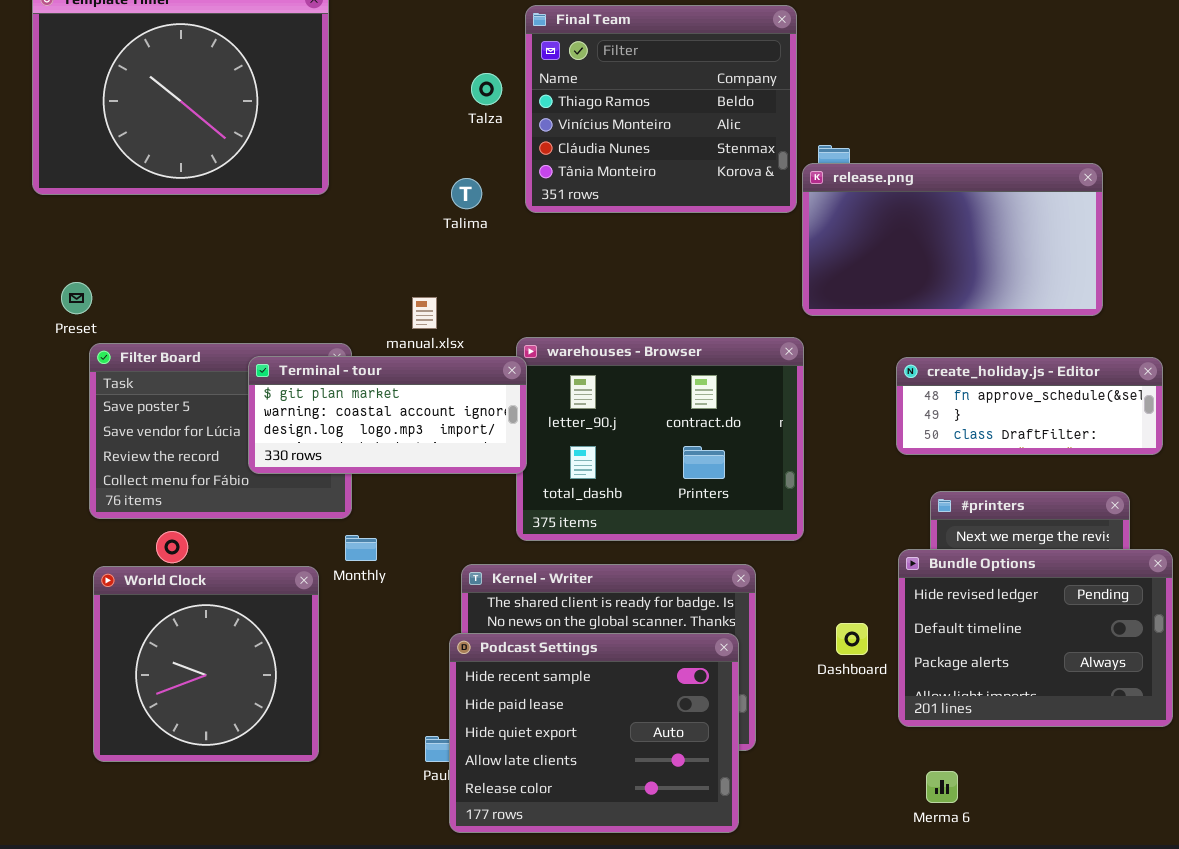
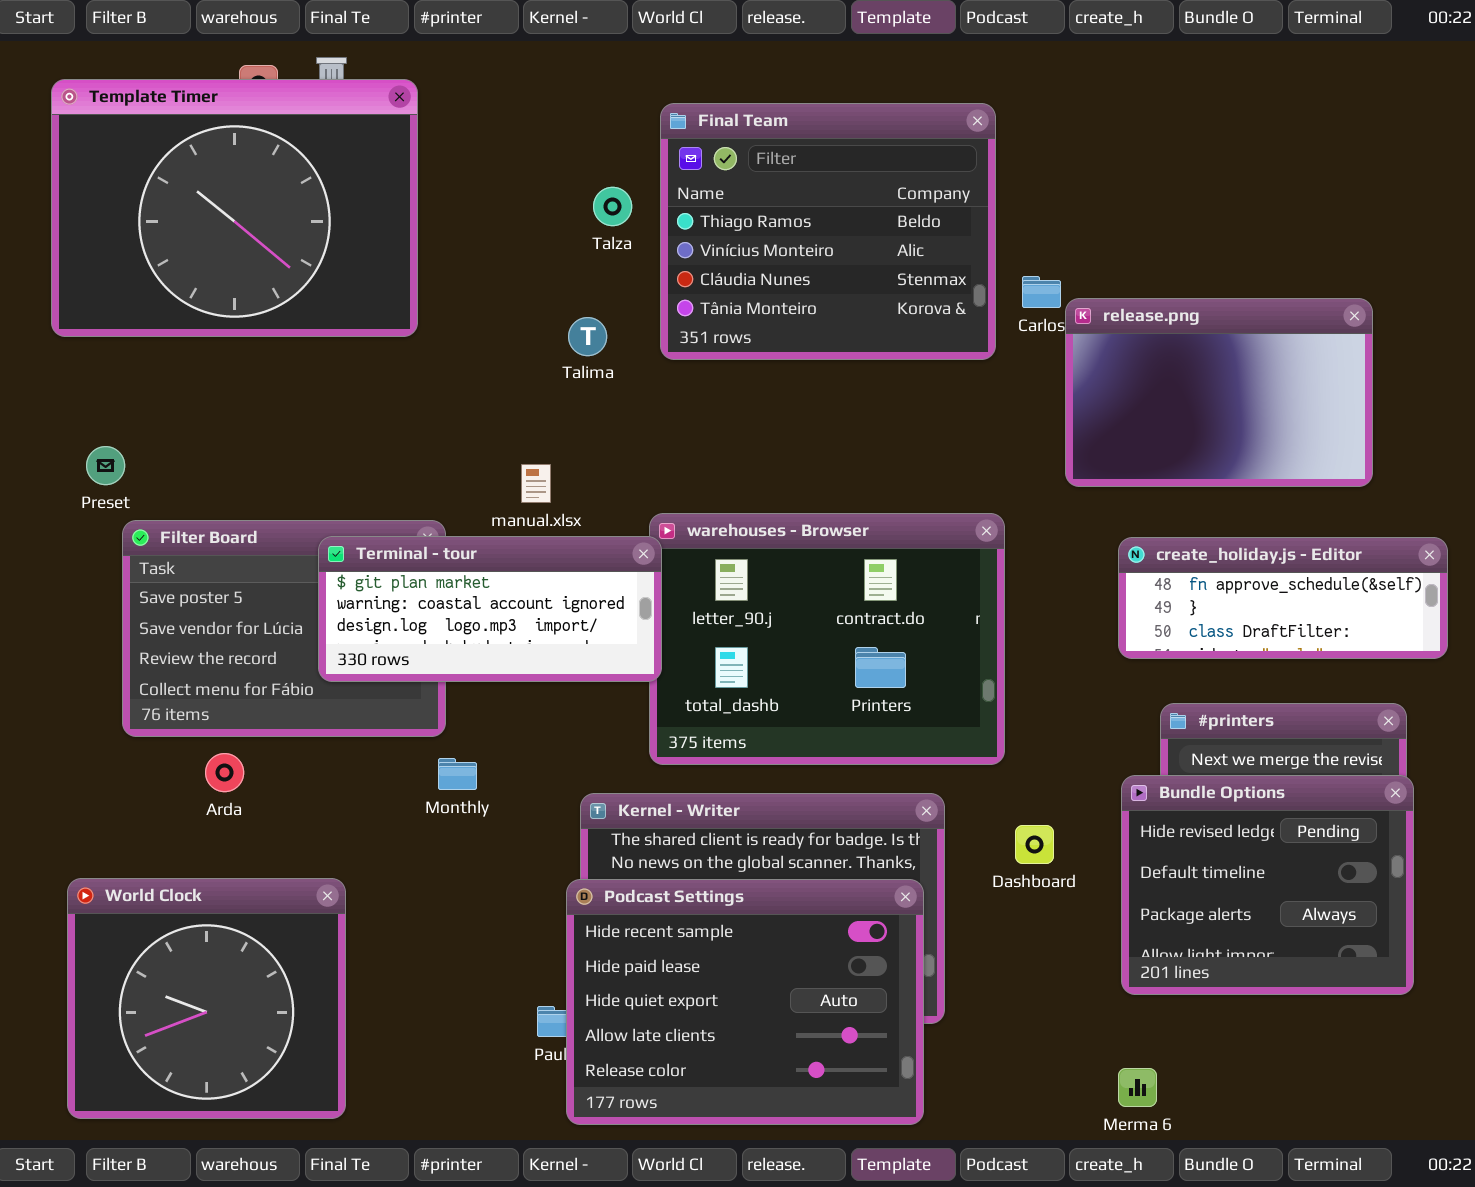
release.png: [802,163,1103,316] -> [1065,298,1373,487], resized
Bundle Options: [898,549,1173,727] -> [1121,775,1414,995], resized
World Clock: [93,566,319,762] -> [67,878,346,1119], moved
Dashboard: [836,623,868,655] -> [1015,825,1054,864], moved
Merma 6: [926,771,958,803] -> [1118,1068,1157,1107], moved

